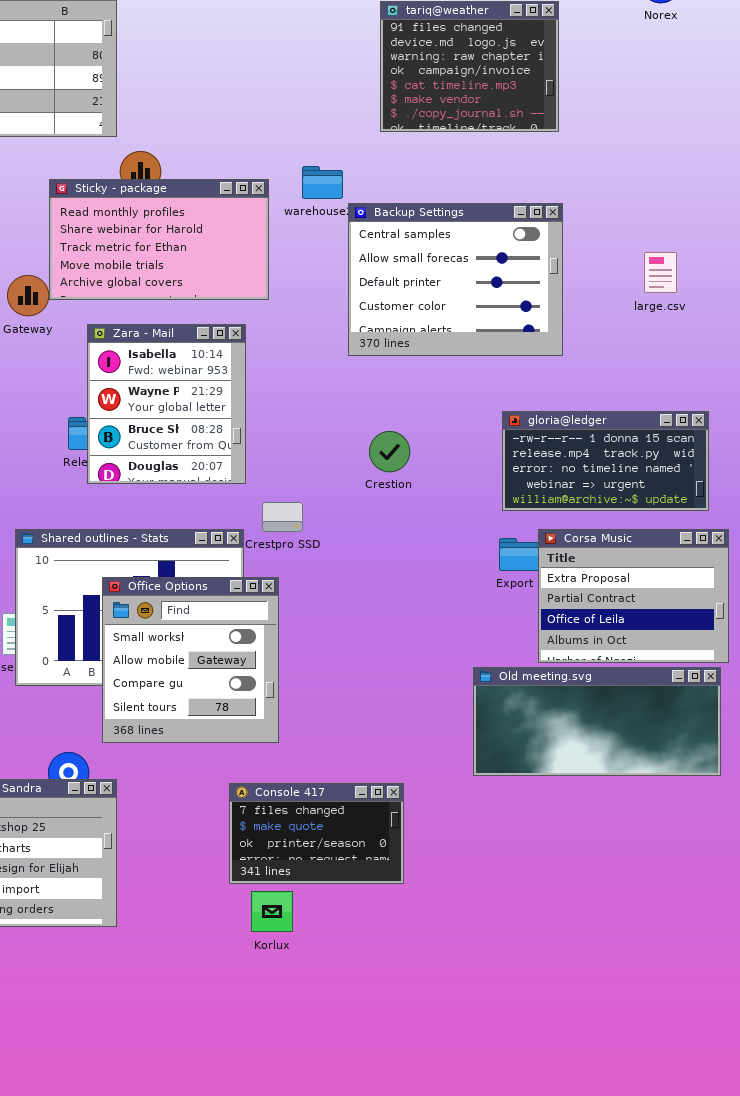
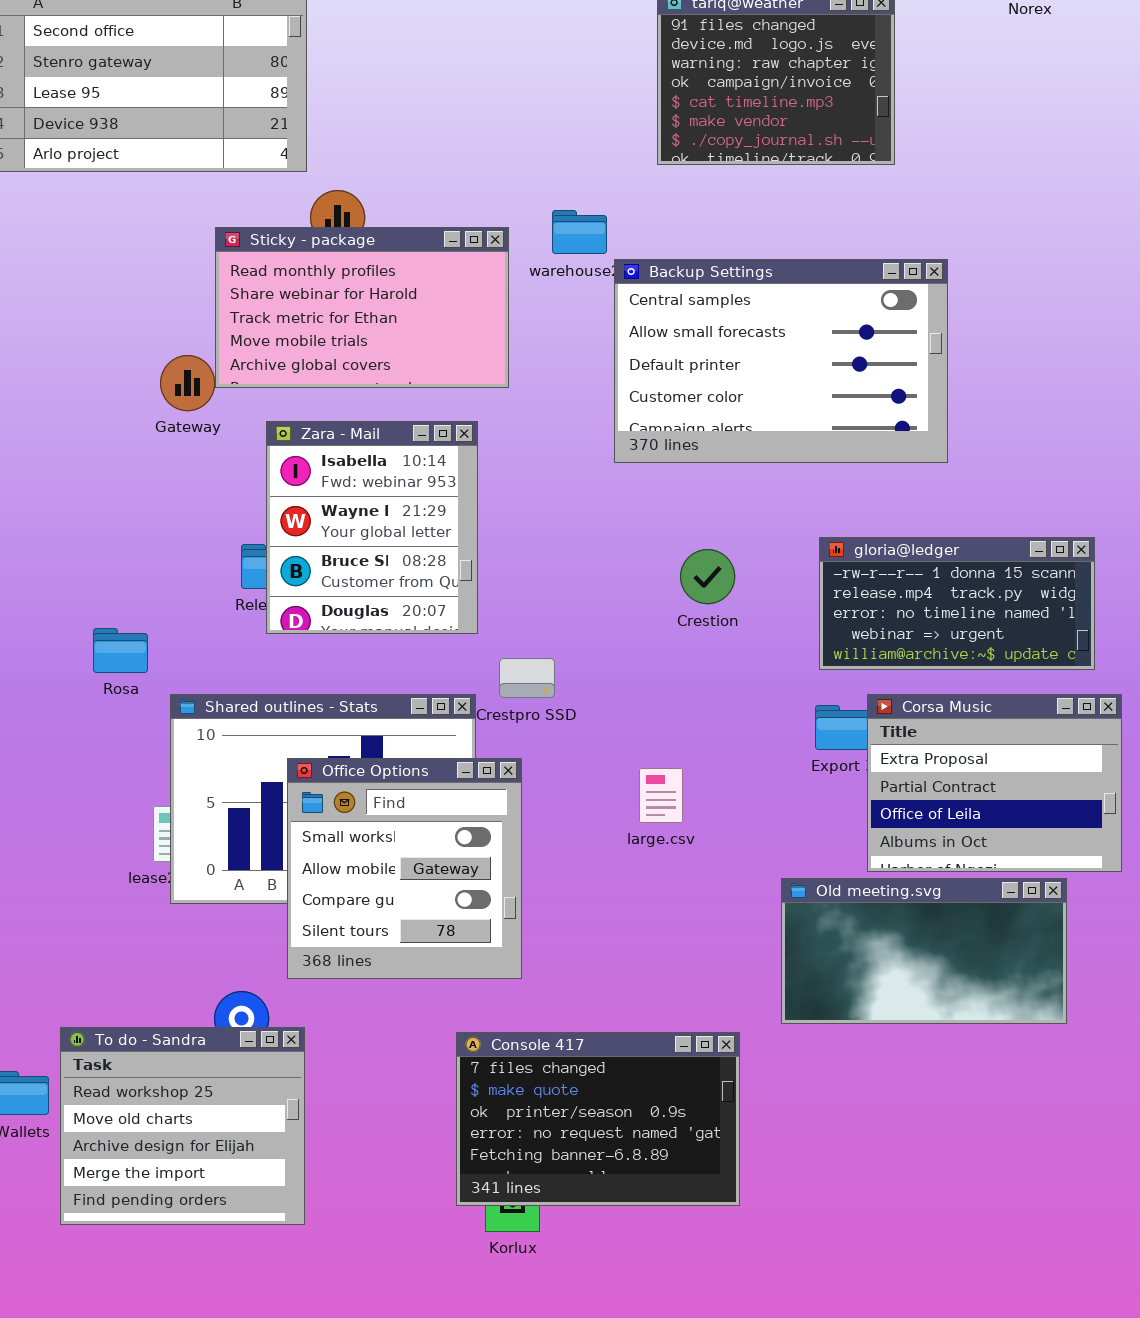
Backup Settings: [348,203,563,356] -> [614,259,948,463], resized
large.csv: [644,252,677,293] -> [639,768,683,823], moved
Crestion: [369,431,410,472] -> [680,549,735,604], moved
Old meeting.svg: [473,667,721,776] -> [781,878,1067,1024], resized
Console 417: [229,783,404,884] -> [456,1032,740,1206], resized

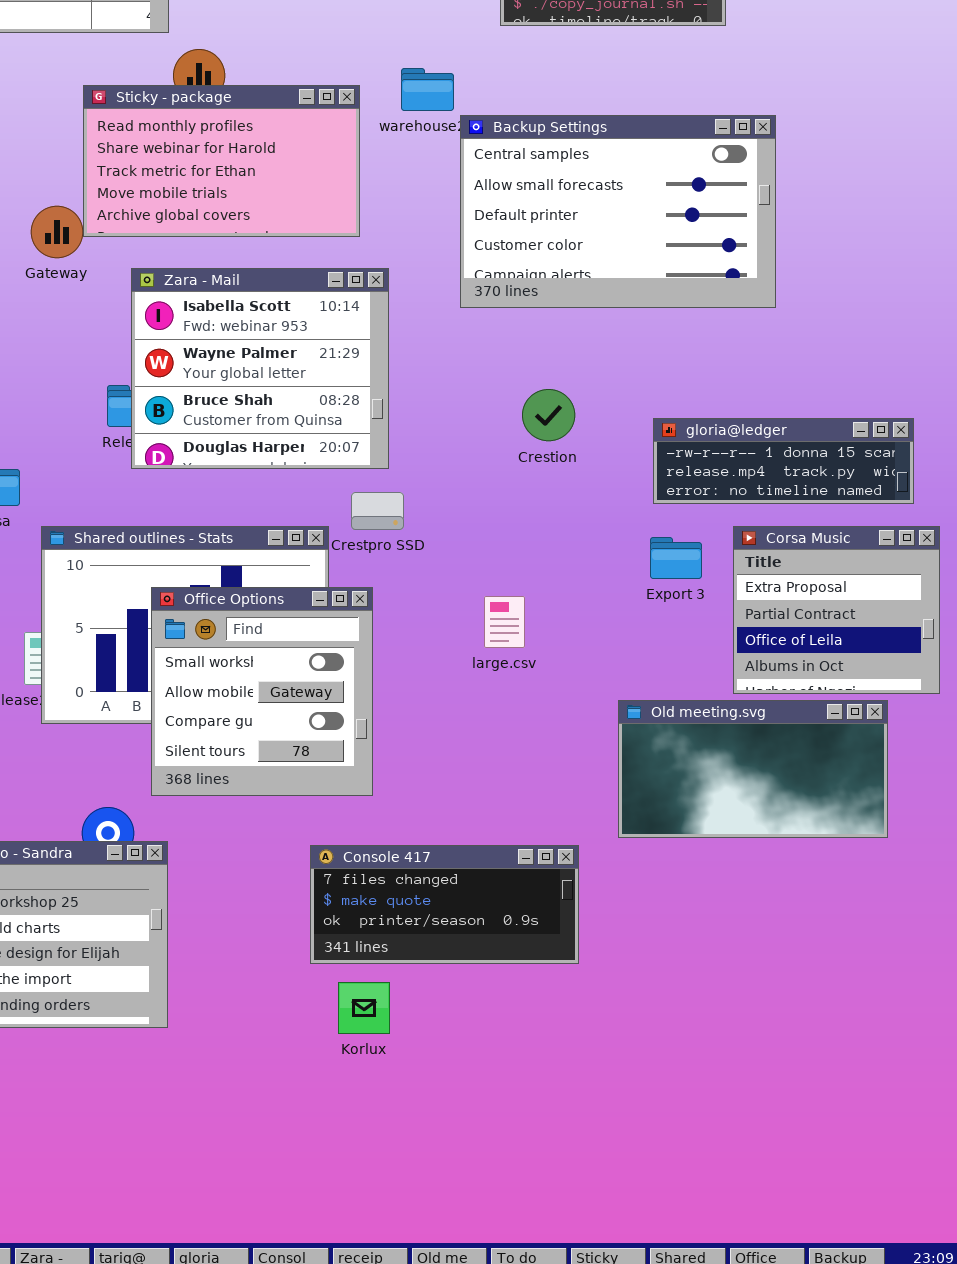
Zara - Mail: [266,421,478,634] -> [131,268,389,469], resized
gloria@ledger: [819,537,1095,670] -> [653,418,914,504], resized
Corsa Music: [867,694,1122,872] -> [733,526,940,694], resized
Console 417: [456,1032,740,1206] -> [310,845,579,964], resized

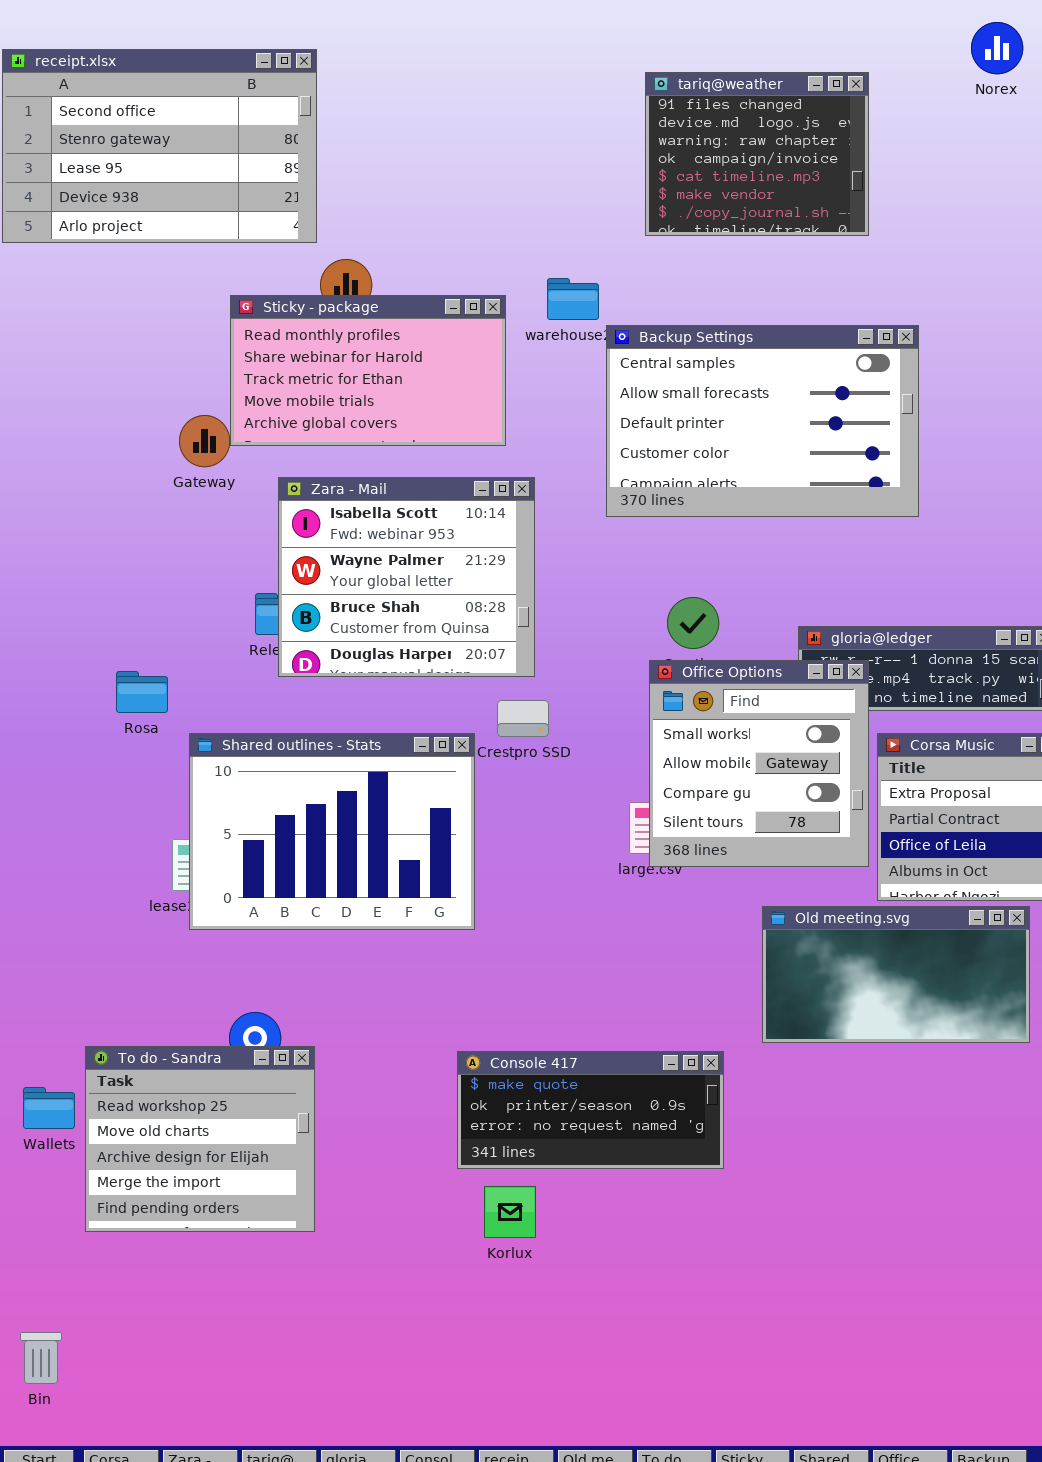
Office Options: [151,587,373,796] -> [649,660,869,867], moved
Console 417: [310,845,579,964] -> [457,1051,724,1169], scrolled down 1 row

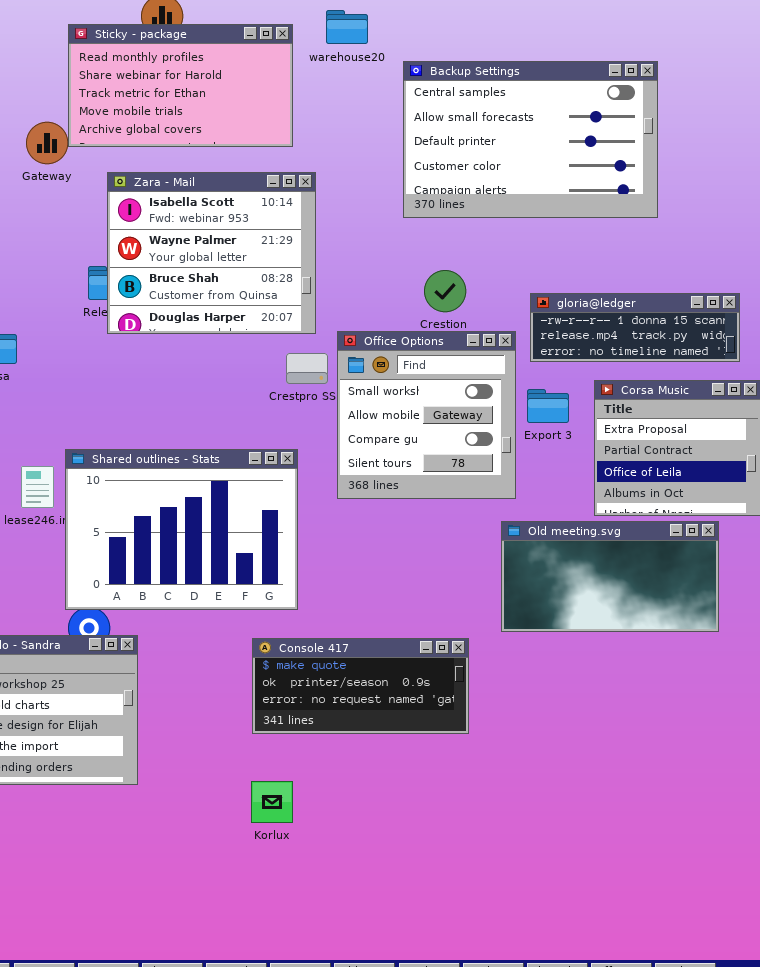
Backup Settings: [606,325,919,517] -> [403,61,658,218], moved
Office Options: [649,660,869,867] -> [337,331,516,499], moved
Shared outlines - Stats: [189,733,475,930] -> [65,449,298,610], moved
Korlux: [484,1186,536,1238] -> [251,781,293,823], moved

